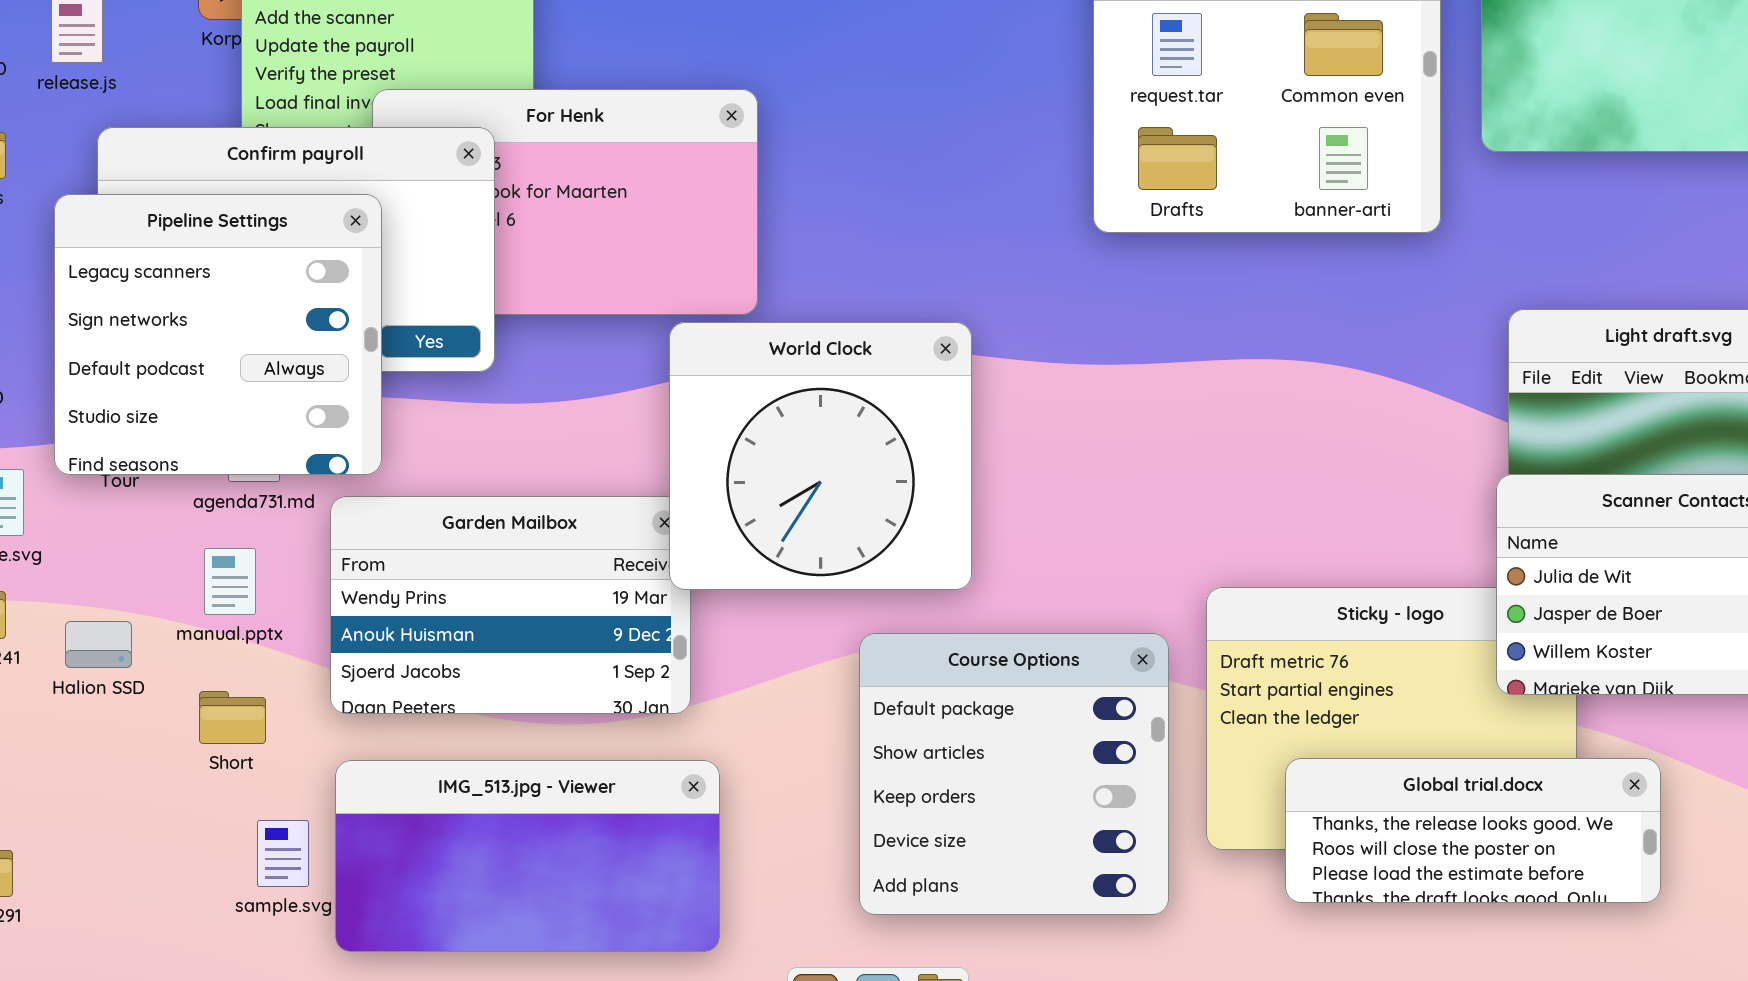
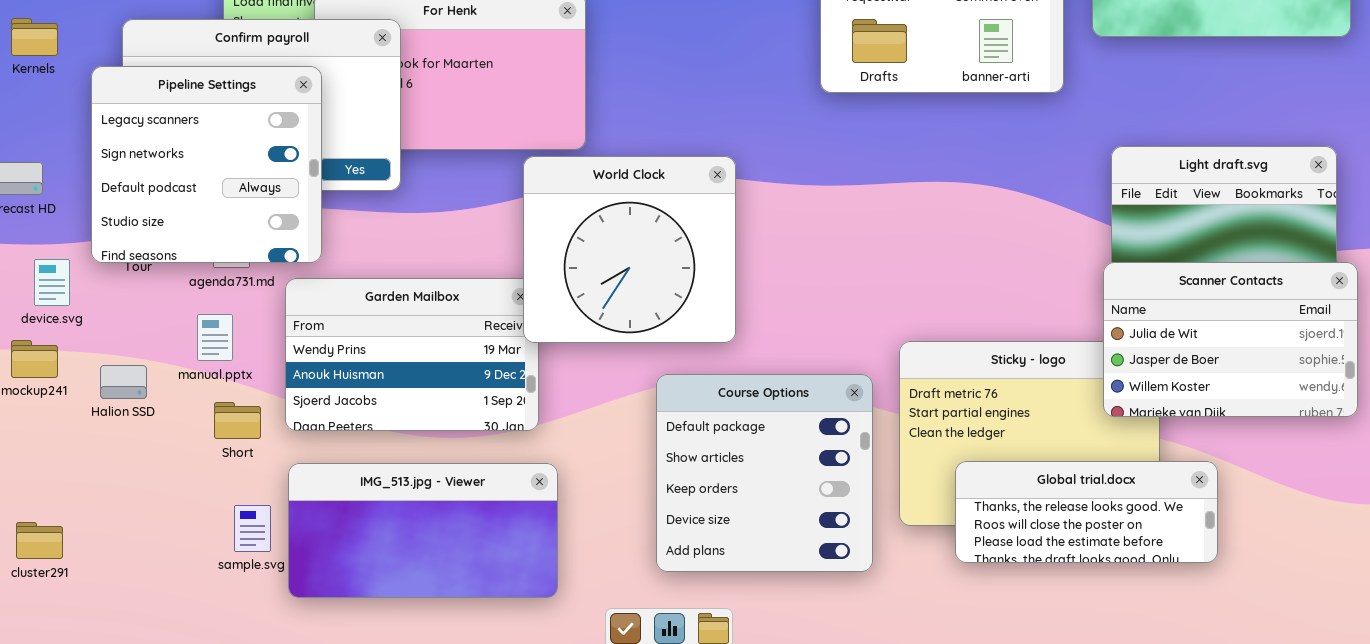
Short: [199,691,266,744] -> [214,402,261,439], moved

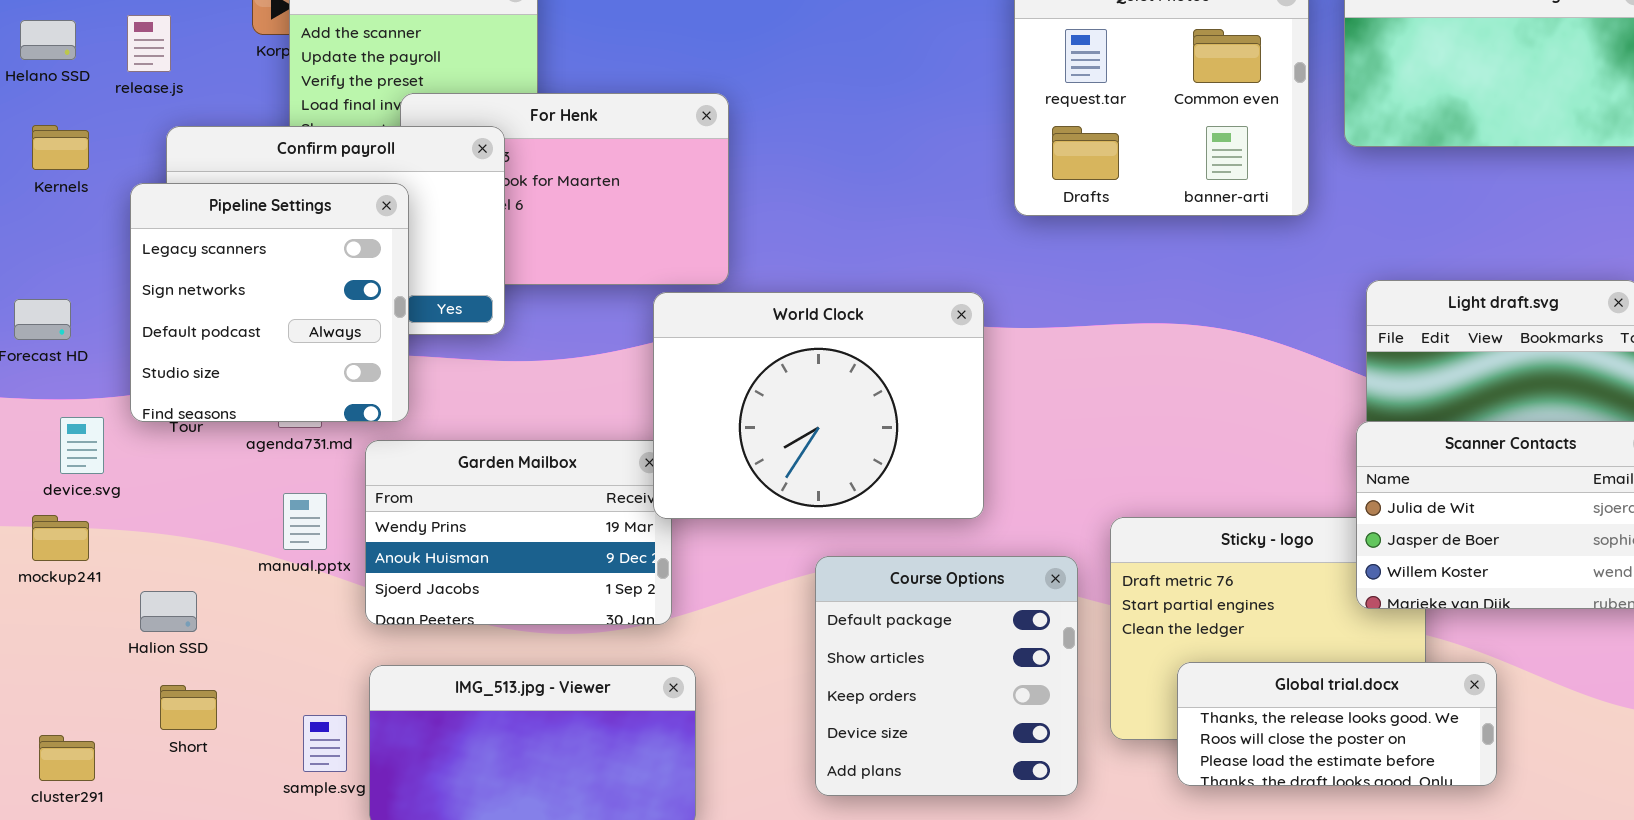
World Clock: [523,156,736,343] -> [653,292,984,519], resized
manual.pptx: [197,314,233,361] -> [283,493,327,550], moved
Halion SSD: [100,365,147,399] -> [140,591,197,632], moved
Short: [214,402,261,439] -> [160,685,217,730], moved

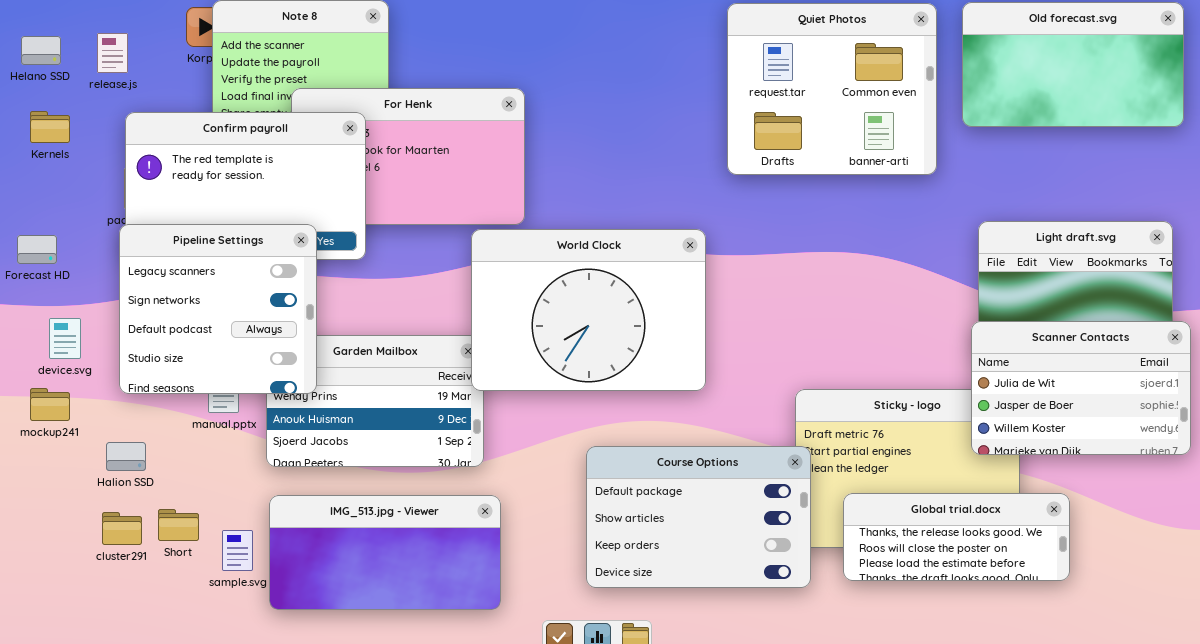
Pipeline Settings: [130,183,409,422] -> [119,224,317,394], moved
Course Options: [815,556,1078,796] -> [586,446,811,588], resized
Short: [160,685,217,730] -> [158,509,199,541], moved
cluster291: [39,735,95,781] -> [102,512,142,545], moved

